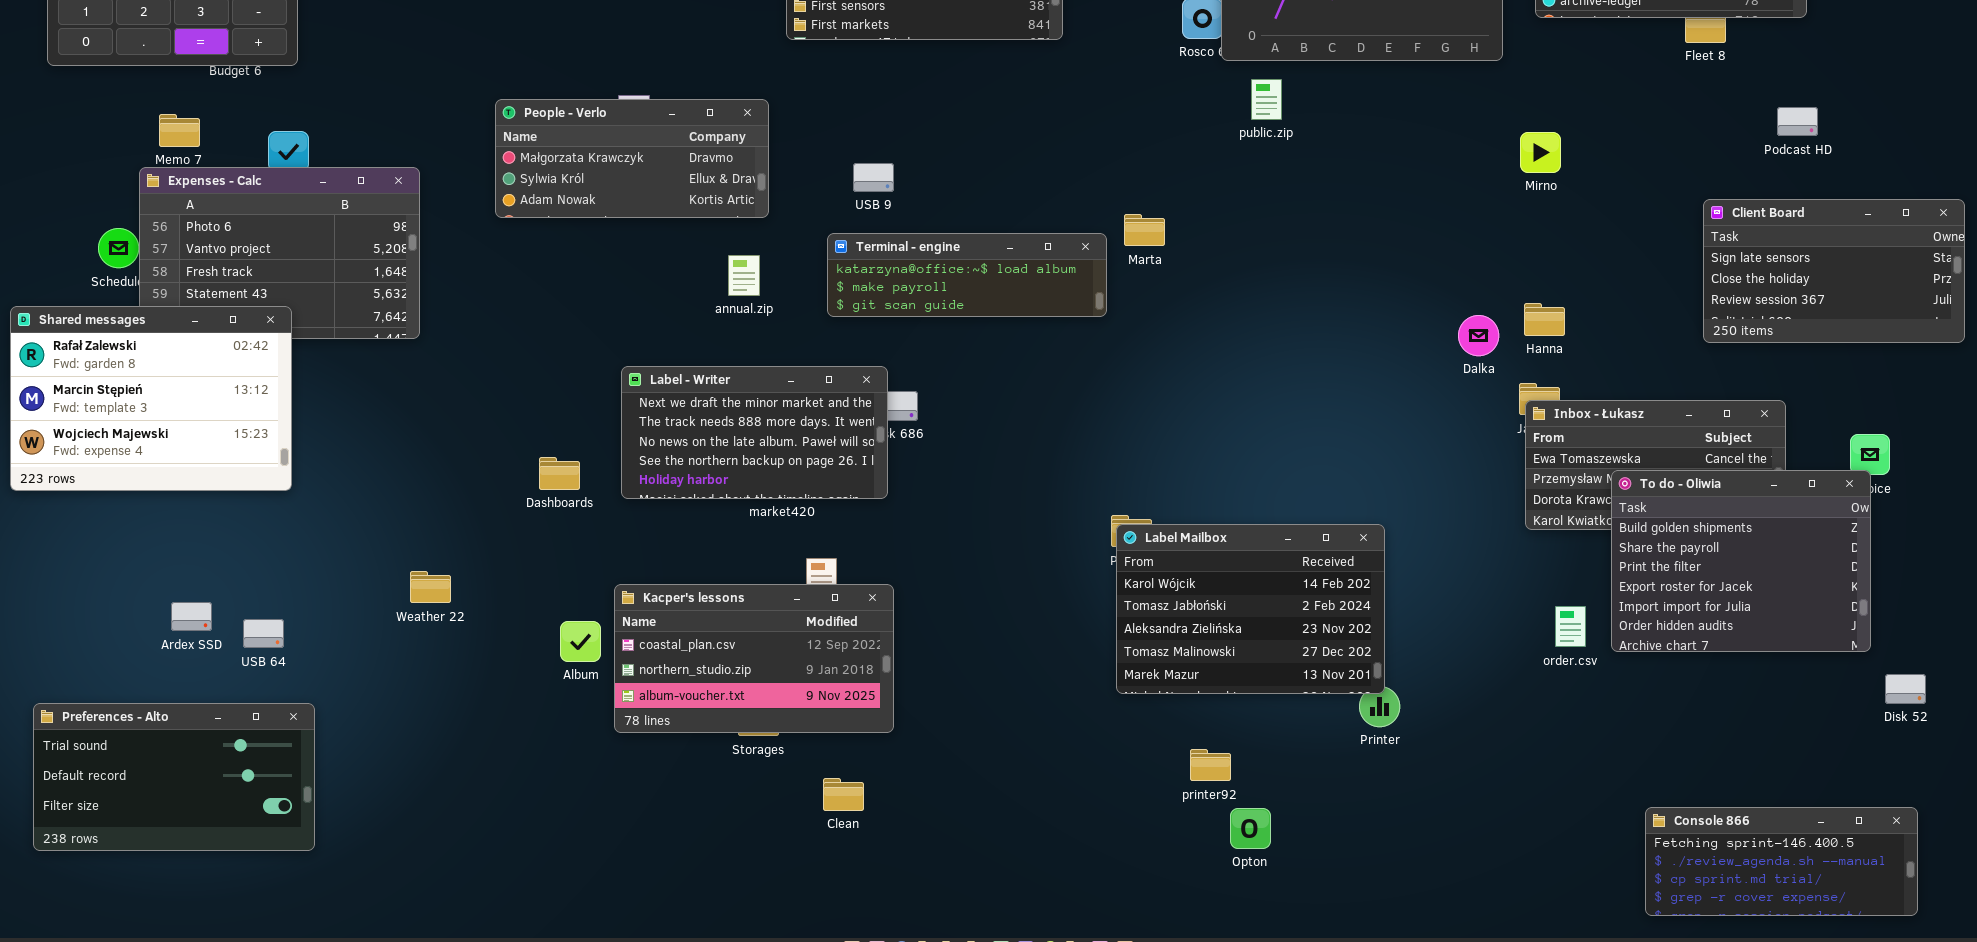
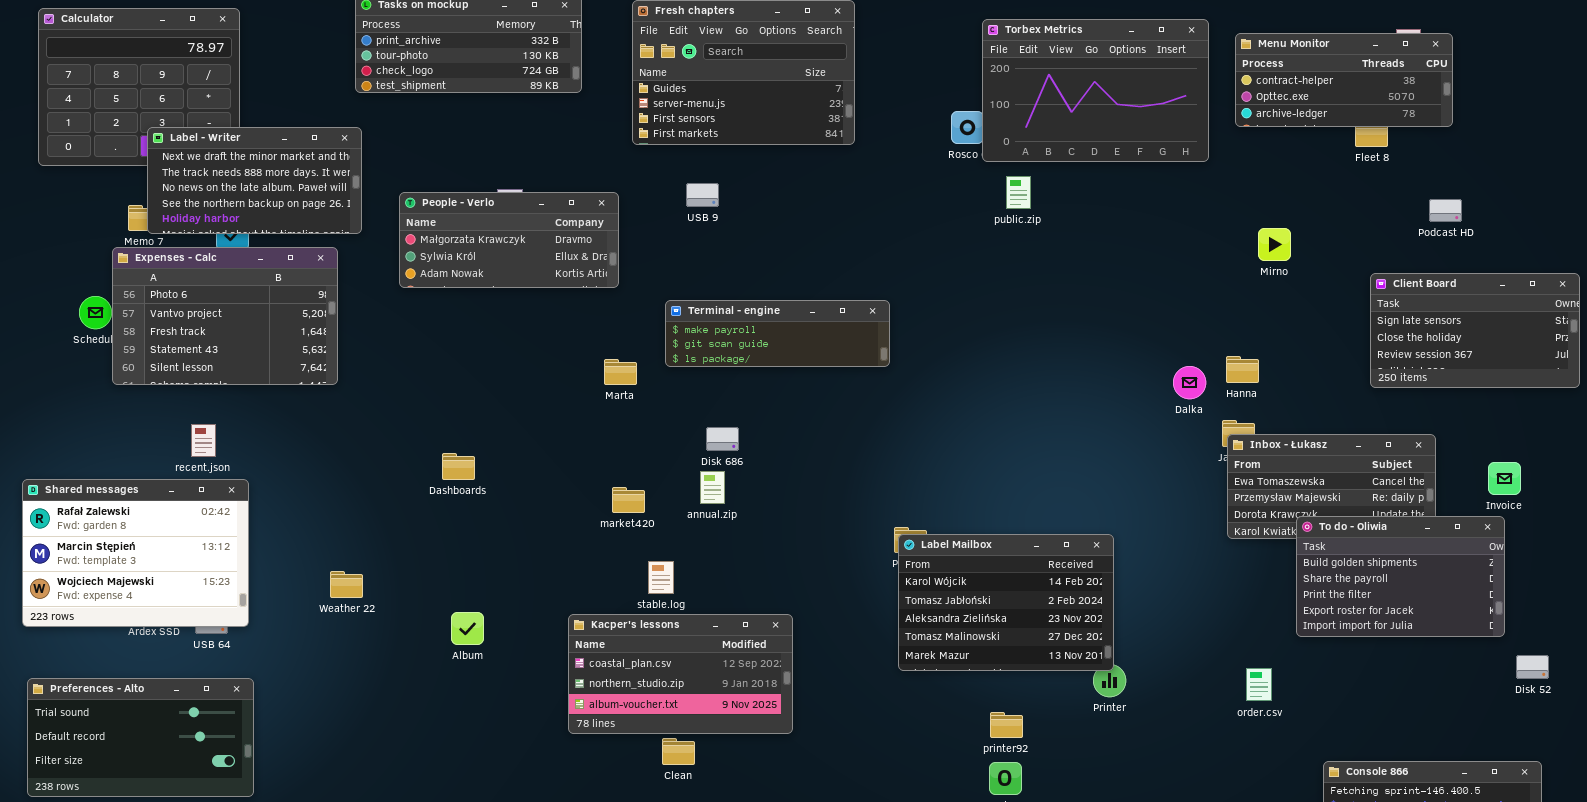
Mirno: [1520,132,1561,173] -> [1258,228,1291,261], moved
USB 9: [853,163,894,192] -> [686,183,719,207], moved
Marta: [1124,214,1165,246] -> [604,359,637,385], moved
Terminal - engine: [827,233,1107,317] -> [665,300,890,367], scrolled down 1 row
annual.zip: [728,255,760,296] -> [700,471,725,504], moved
Shared messages: [10,306,292,491] -> [22,479,249,627], moved
Label - Writer: [621,366,888,499] -> [147,127,362,234], moved
Dashboards: [539,457,580,490] -> [442,453,475,480], moved
To do - Oliwia: [1611,470,1871,652] -> [1296,516,1505,637], resized
Kacper's lessons: [614,584,894,733] -> [568,614,793,734], moved
order.csv: [1555,606,1586,647] -> [1246,668,1272,701], moved
printer92: [1190,749,1231,781] -> [990,712,1023,738], moved

